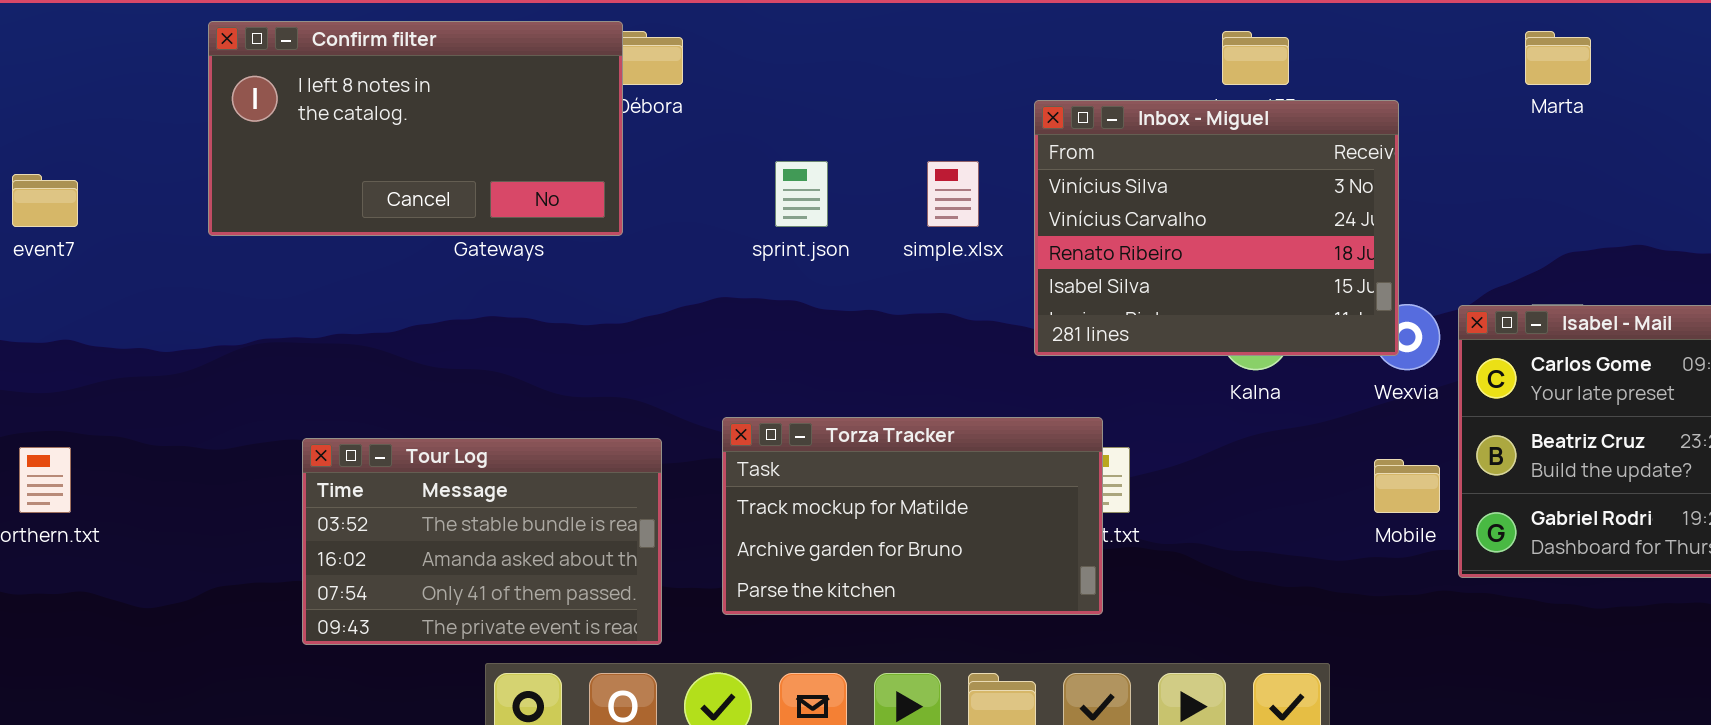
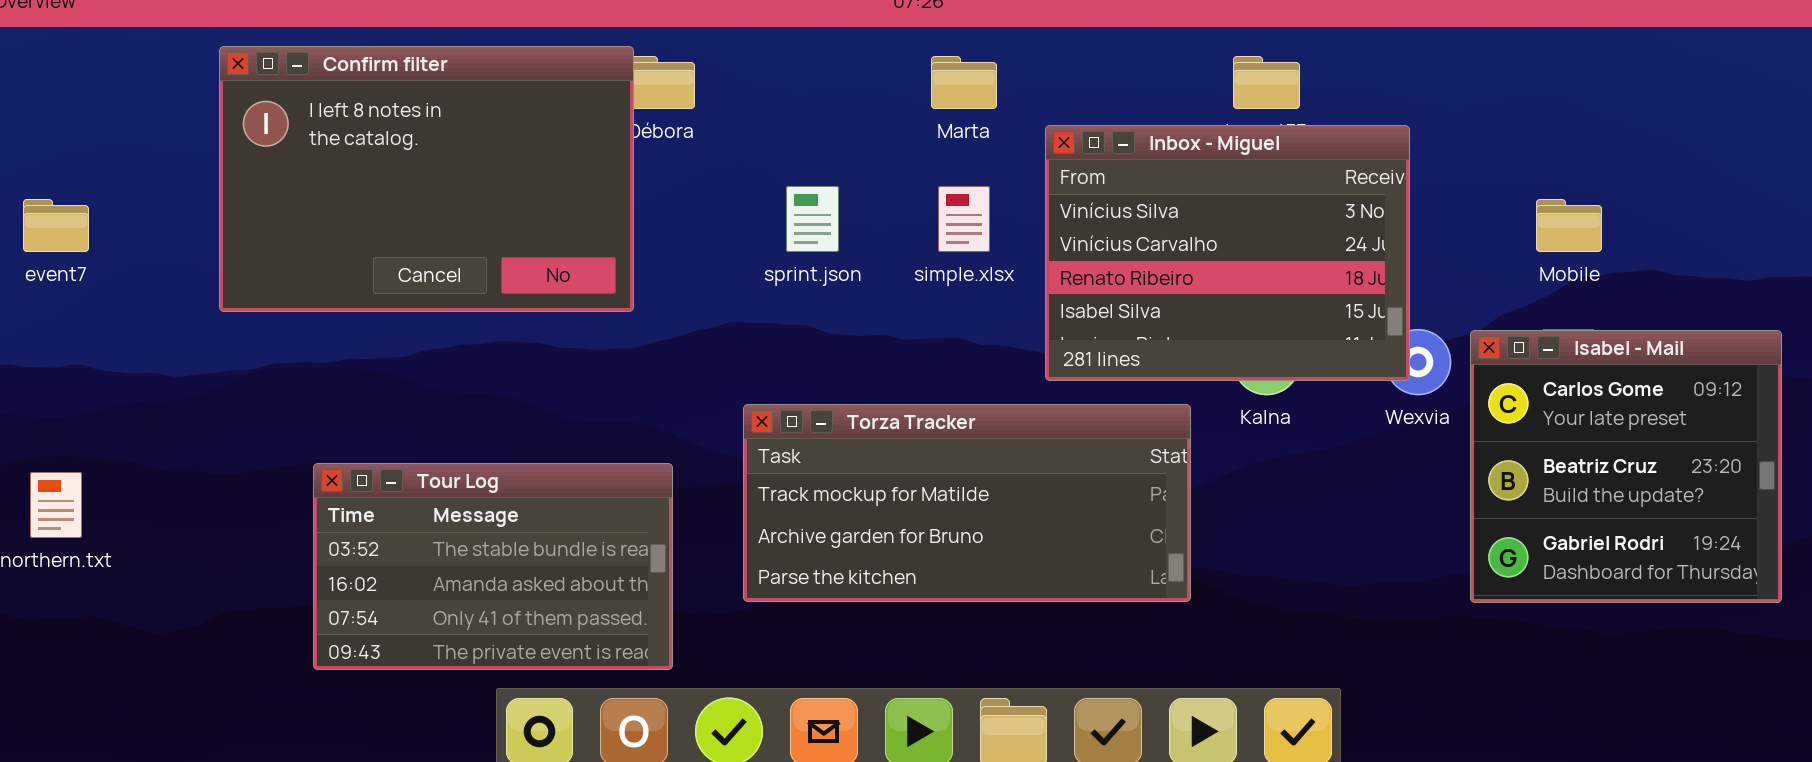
Confirm filter: [208,21,623,236] -> [219,46,634,312], resized
Marta: [1525,31,1591,85] -> [931,56,997,109], moved
Torza Tracker: [722,417,1103,615] -> [743,404,1191,602], moved, resized
Mobile: [1374,459,1440,513] -> [1536,199,1602,252], moved

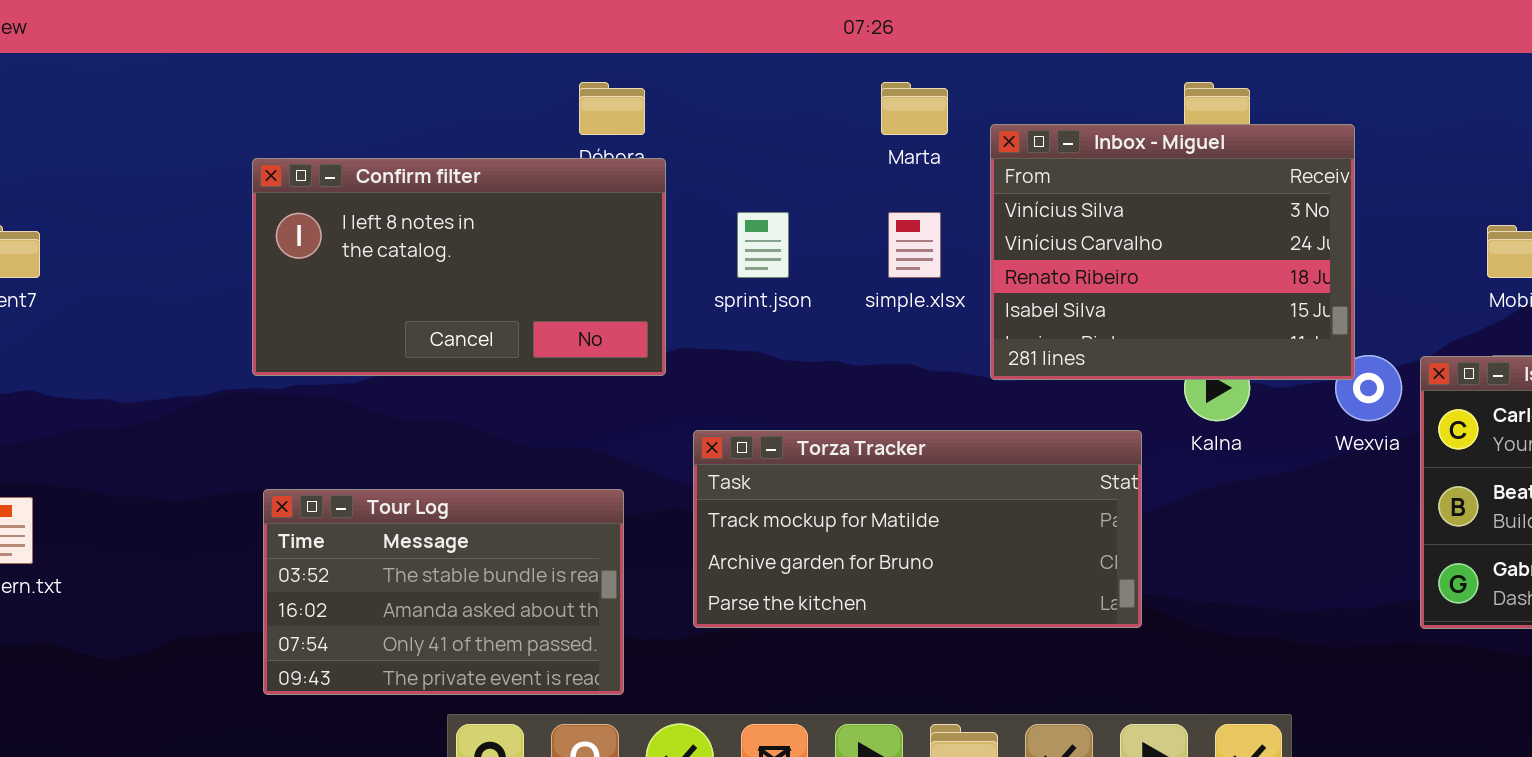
Confirm filter: [219,46,634,312] -> [252,158,666,376], moved, resized
Inbox - Miguel: [1045,125,1410,381] -> [990,124,1355,380], moved

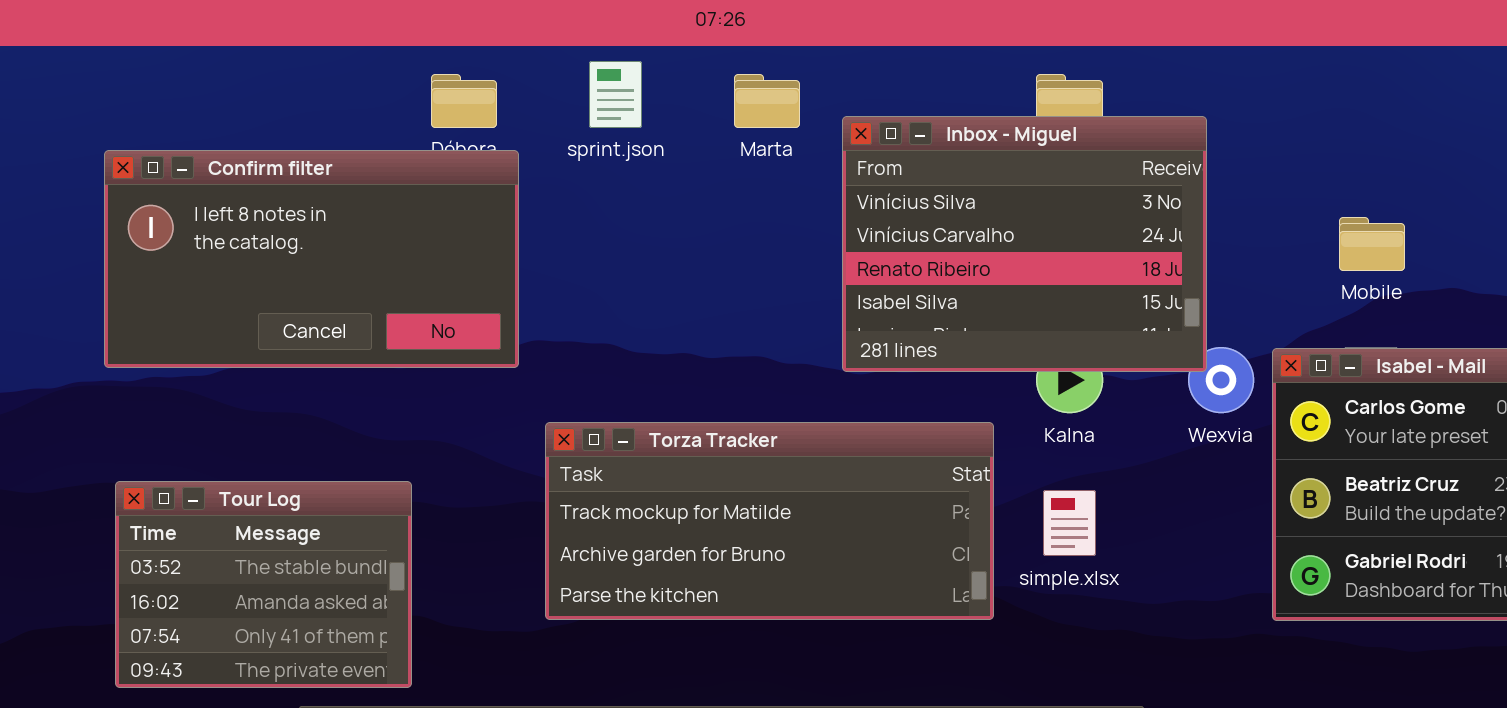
sprint.json: [737,212,789,278] -> [589,61,642,128], moved
simple.xlsx: [888,212,941,278] -> [1043,490,1096,556], moved
Tour Log: [263,489,624,695] -> [115,481,412,688], resized

